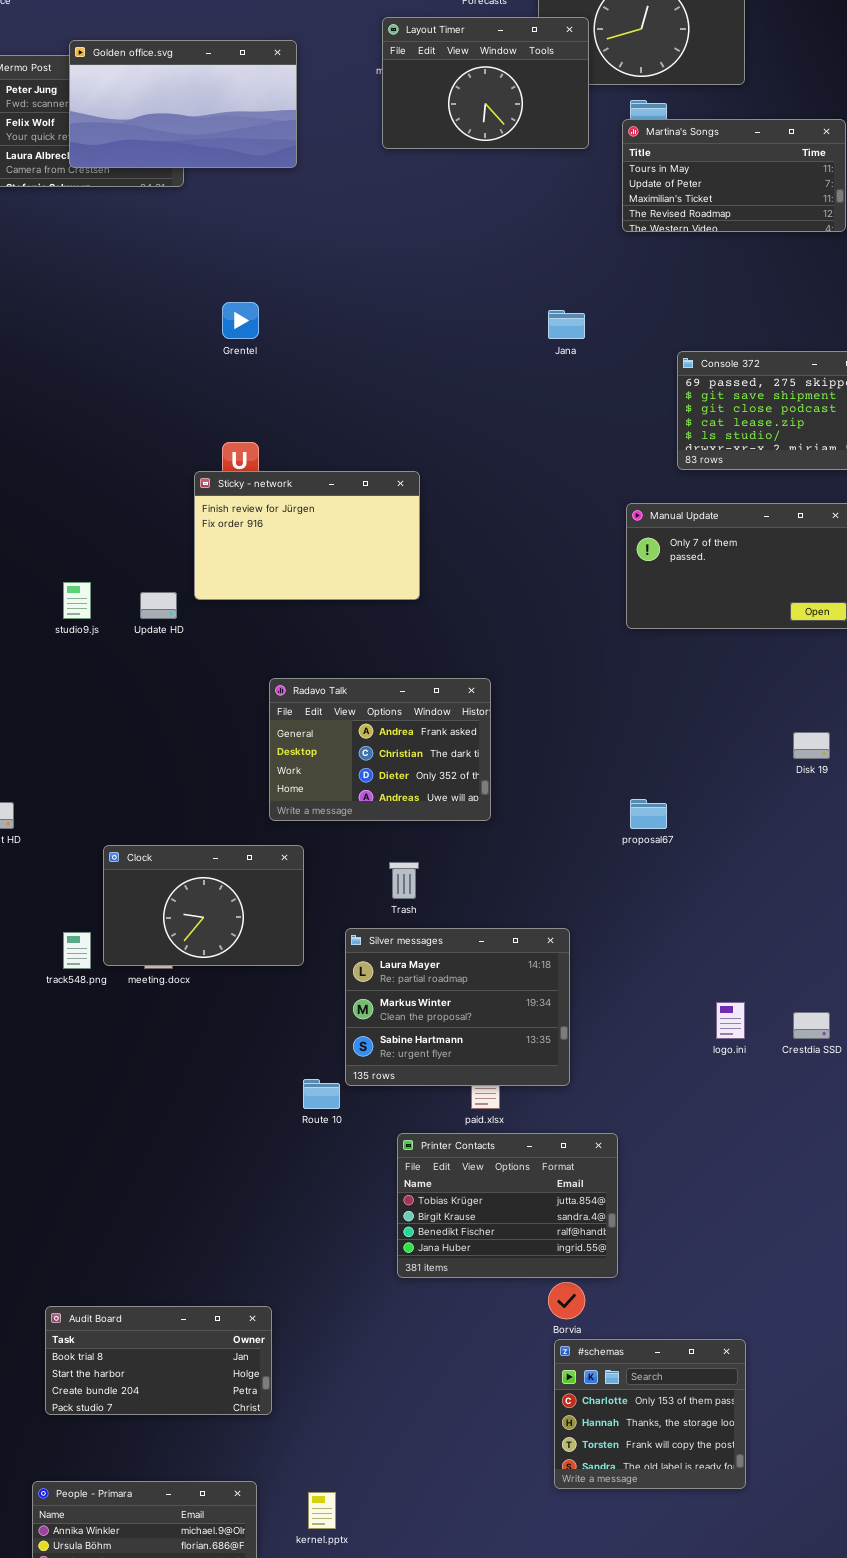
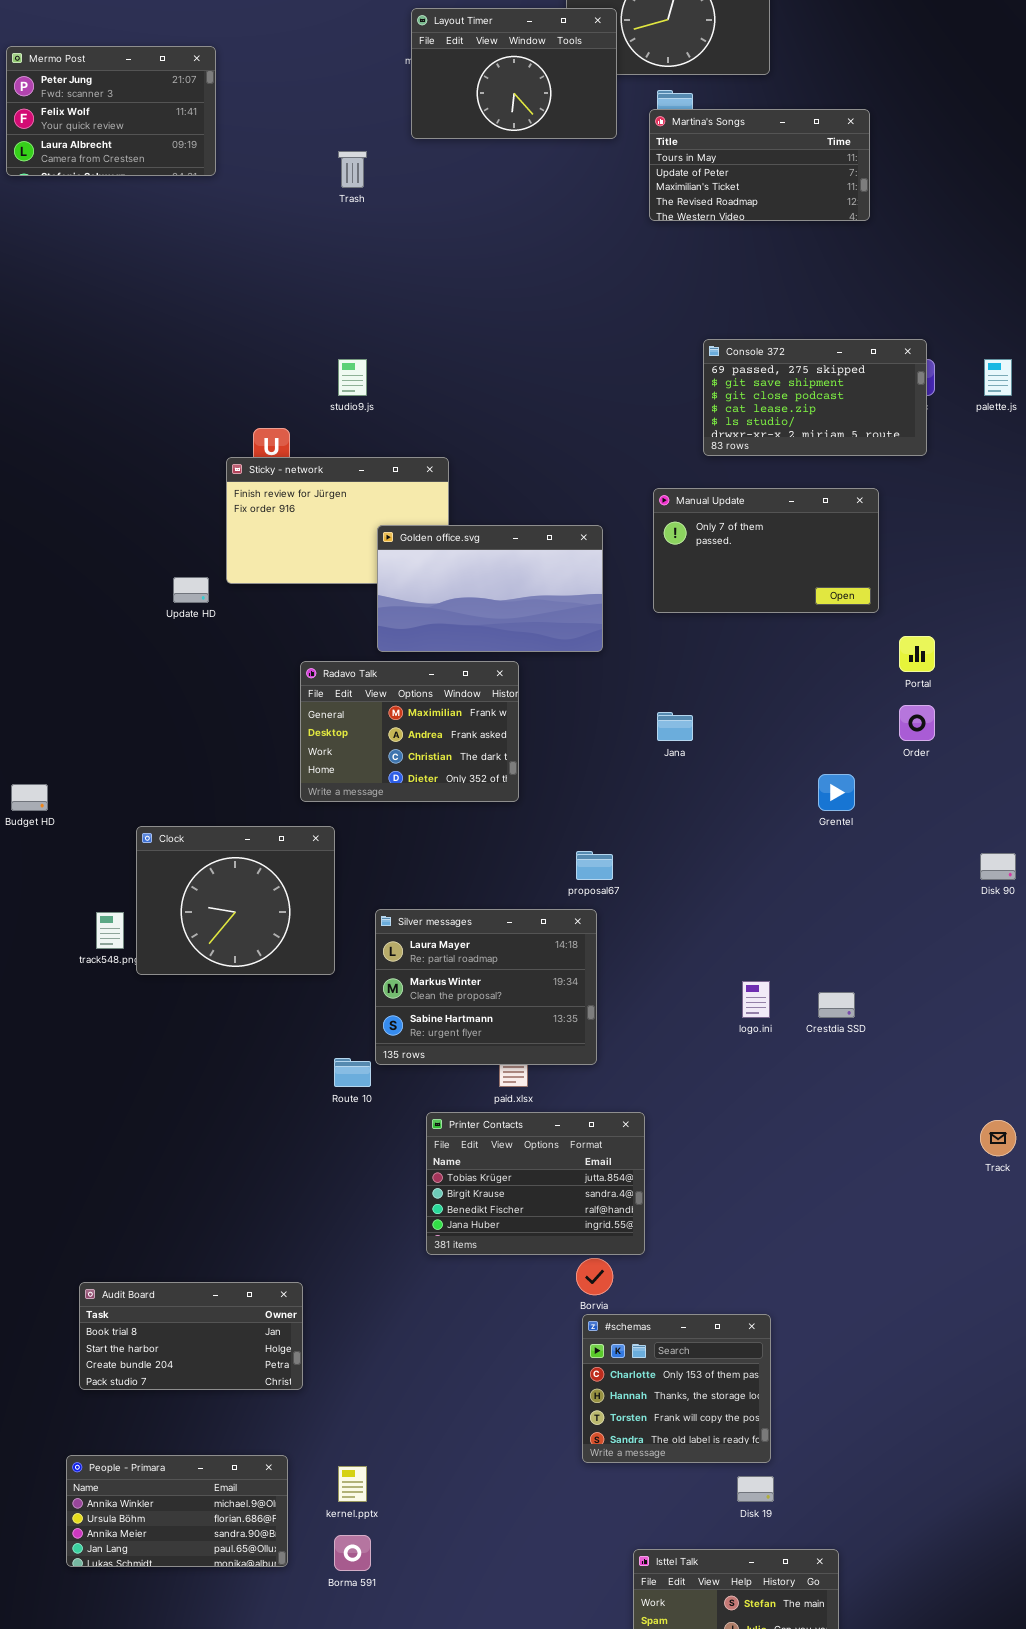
Golden office.svg: [69,40,297,168] -> [377,525,603,652], moved
Grentel: [222,302,259,339] -> [818,774,855,811], moved
Jana: [548,310,585,339] -> [657,712,693,741], moved
studio9.js: [63,582,91,619] -> [338,359,367,396], moved
Radavo Talk: [269,678,491,821] -> [300,661,519,802], scrolled up 1 row
Disk 19: [793,732,830,759] -> [737,1476,774,1502], moved
proposal67: [630,799,667,829] -> [576,851,613,880], moved
Clock: [103,845,304,966] -> [136,826,335,975], resized
Trash: [389,862,419,899] -> [338,151,367,188], moved

